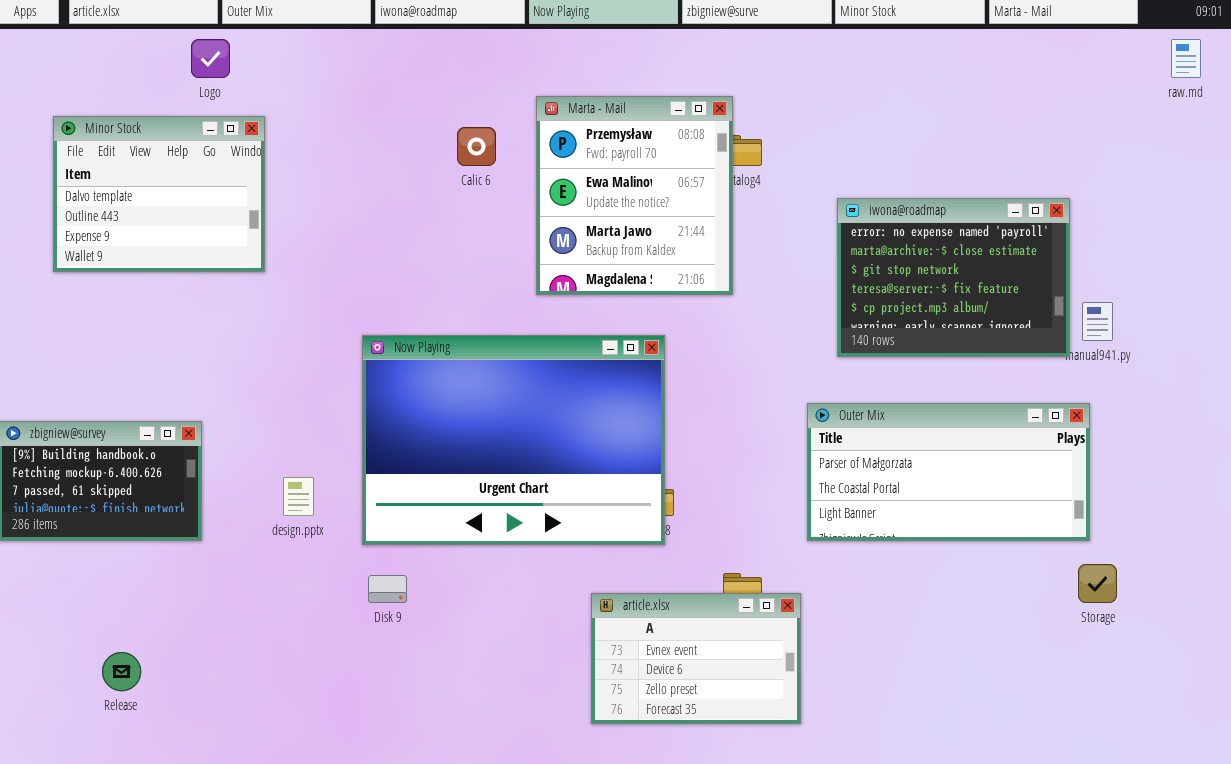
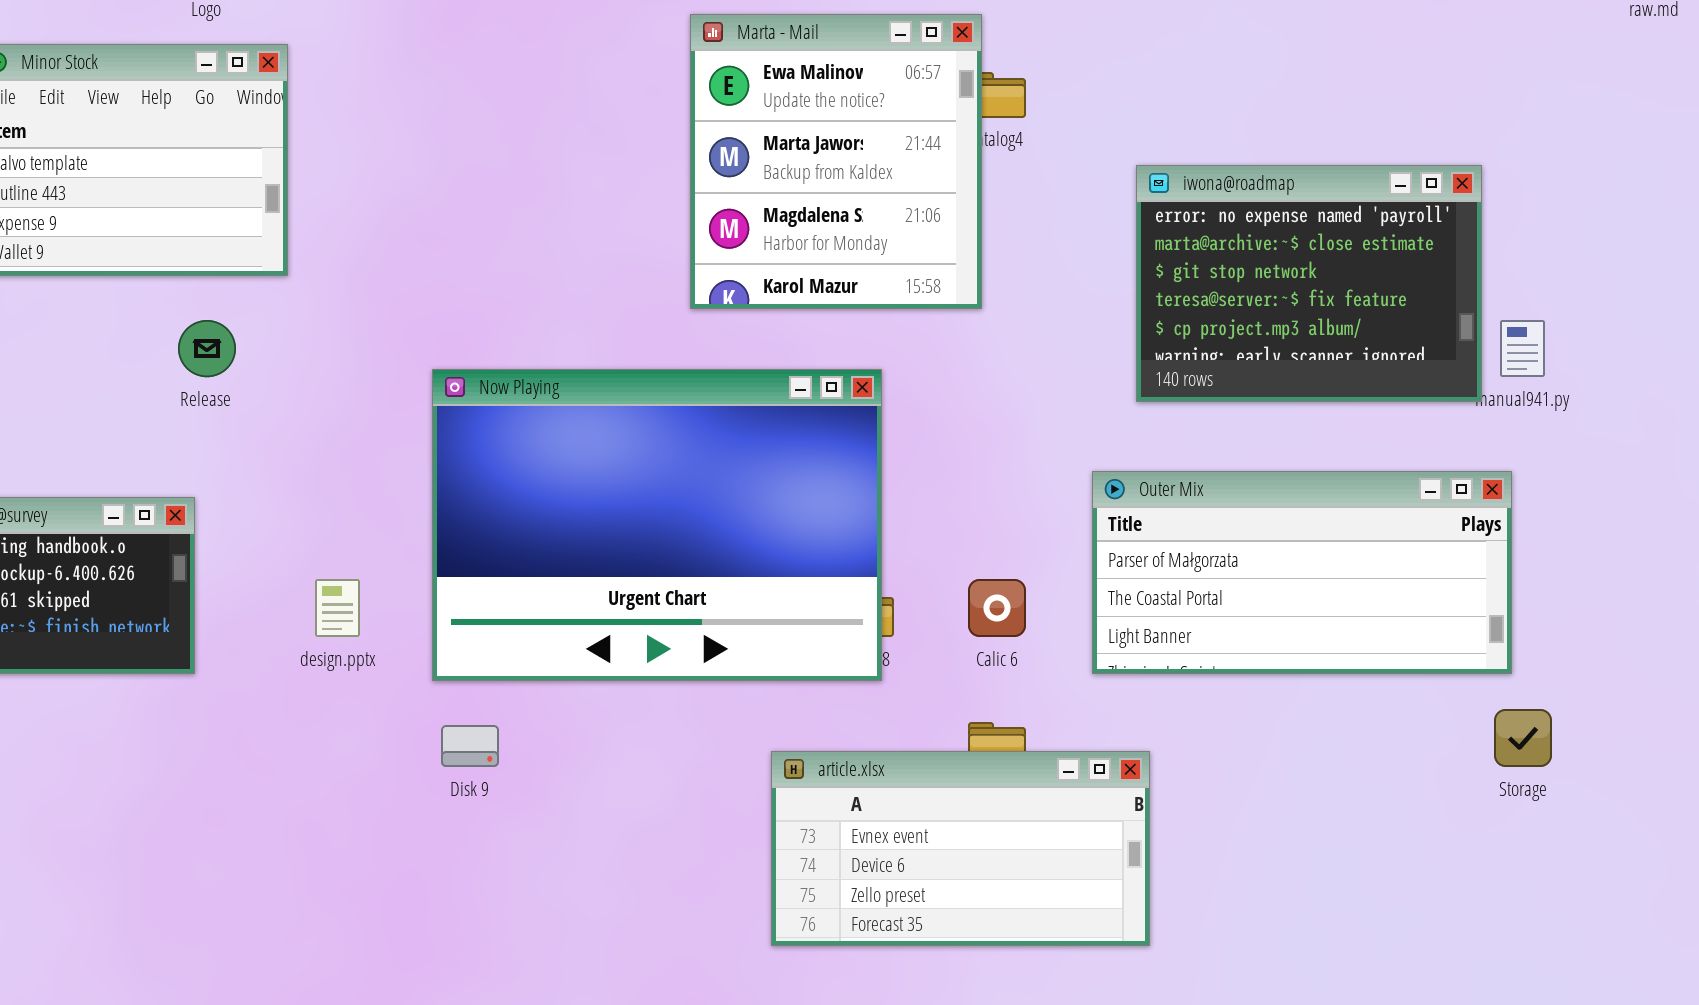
Marta - Mail: [536,96,733,295] -> [690,14,982,309], scrolled down 1 row
Calic 6: [457,127,496,166] -> [968,579,1026,637], moved
article.xlsx: [591,593,801,724] -> [771,751,1150,946], resized
Release: [102,652,141,691] -> [178,320,236,377], moved

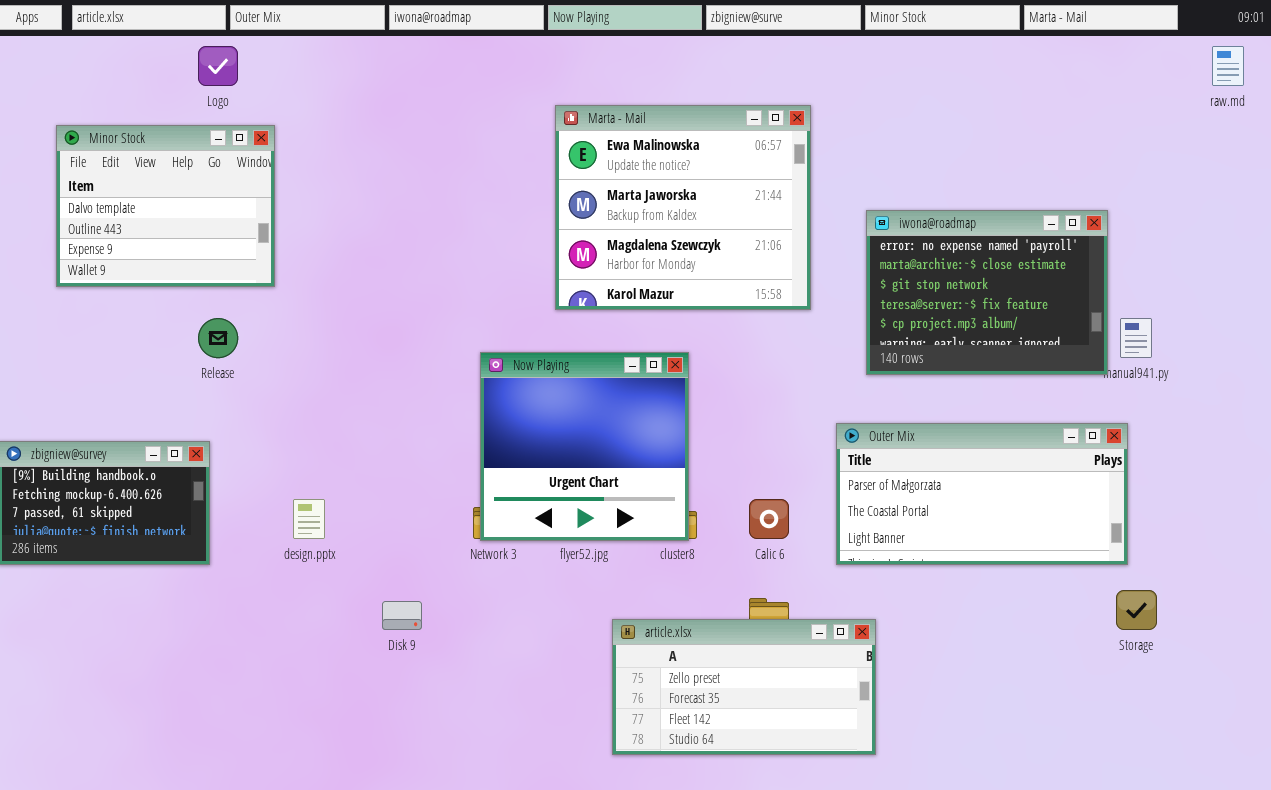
Marta - Mail: [690,14,982,309] -> [555,105,811,310], resized
Now Playing: [432,369,882,681] -> [480,352,689,541], resized
article.xlsx: [771,751,1150,946] -> [612,619,876,755], scrolled down 2 rows

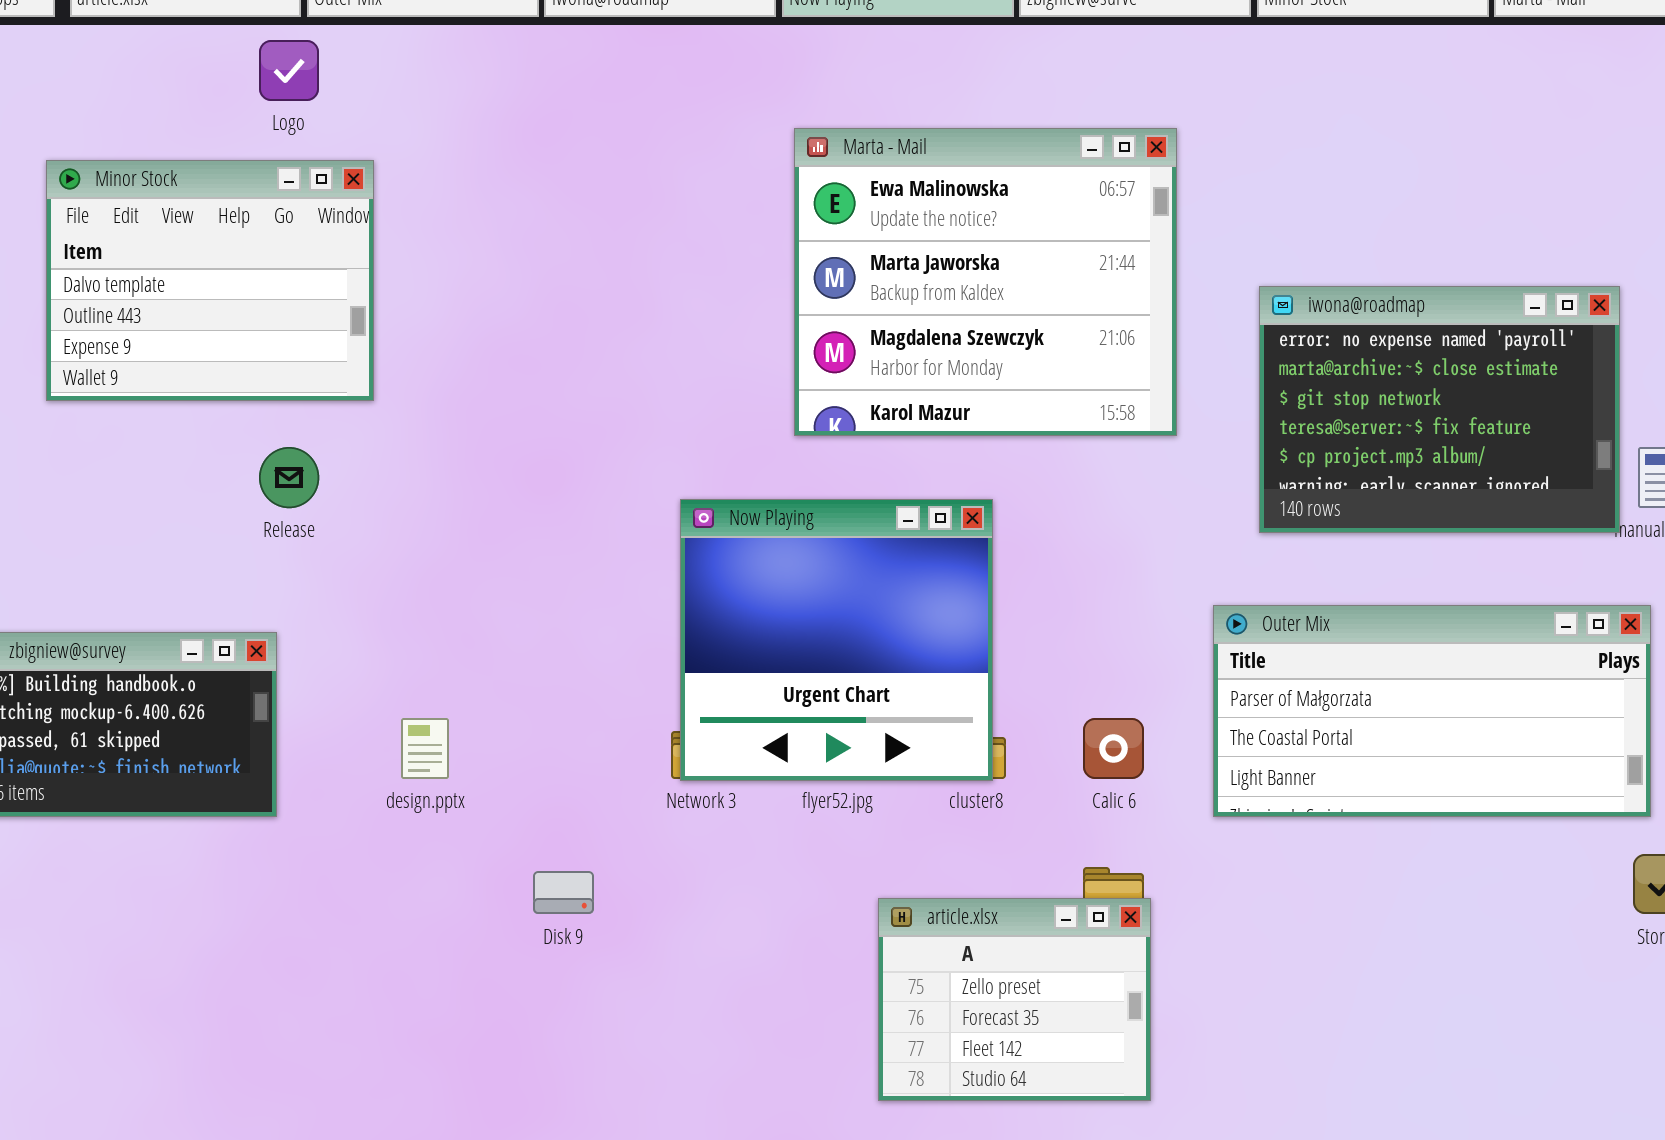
article.xlsx: [612,619,876,755] -> [878,898,1151,1101], resized

